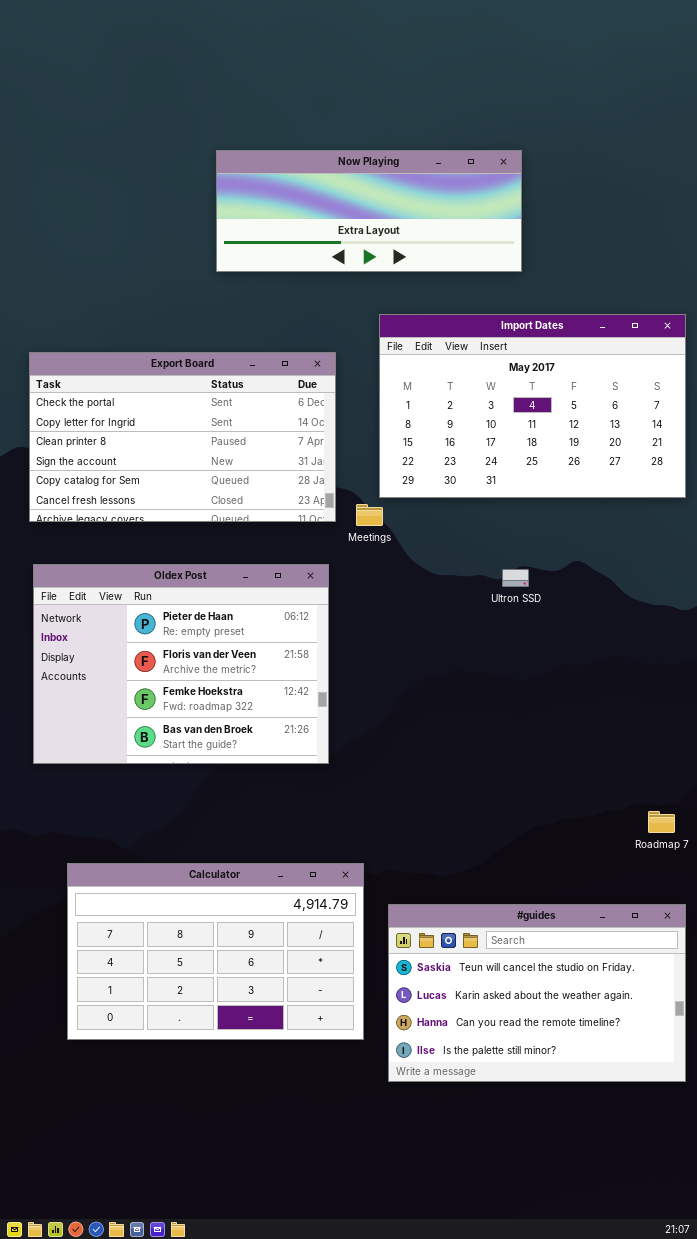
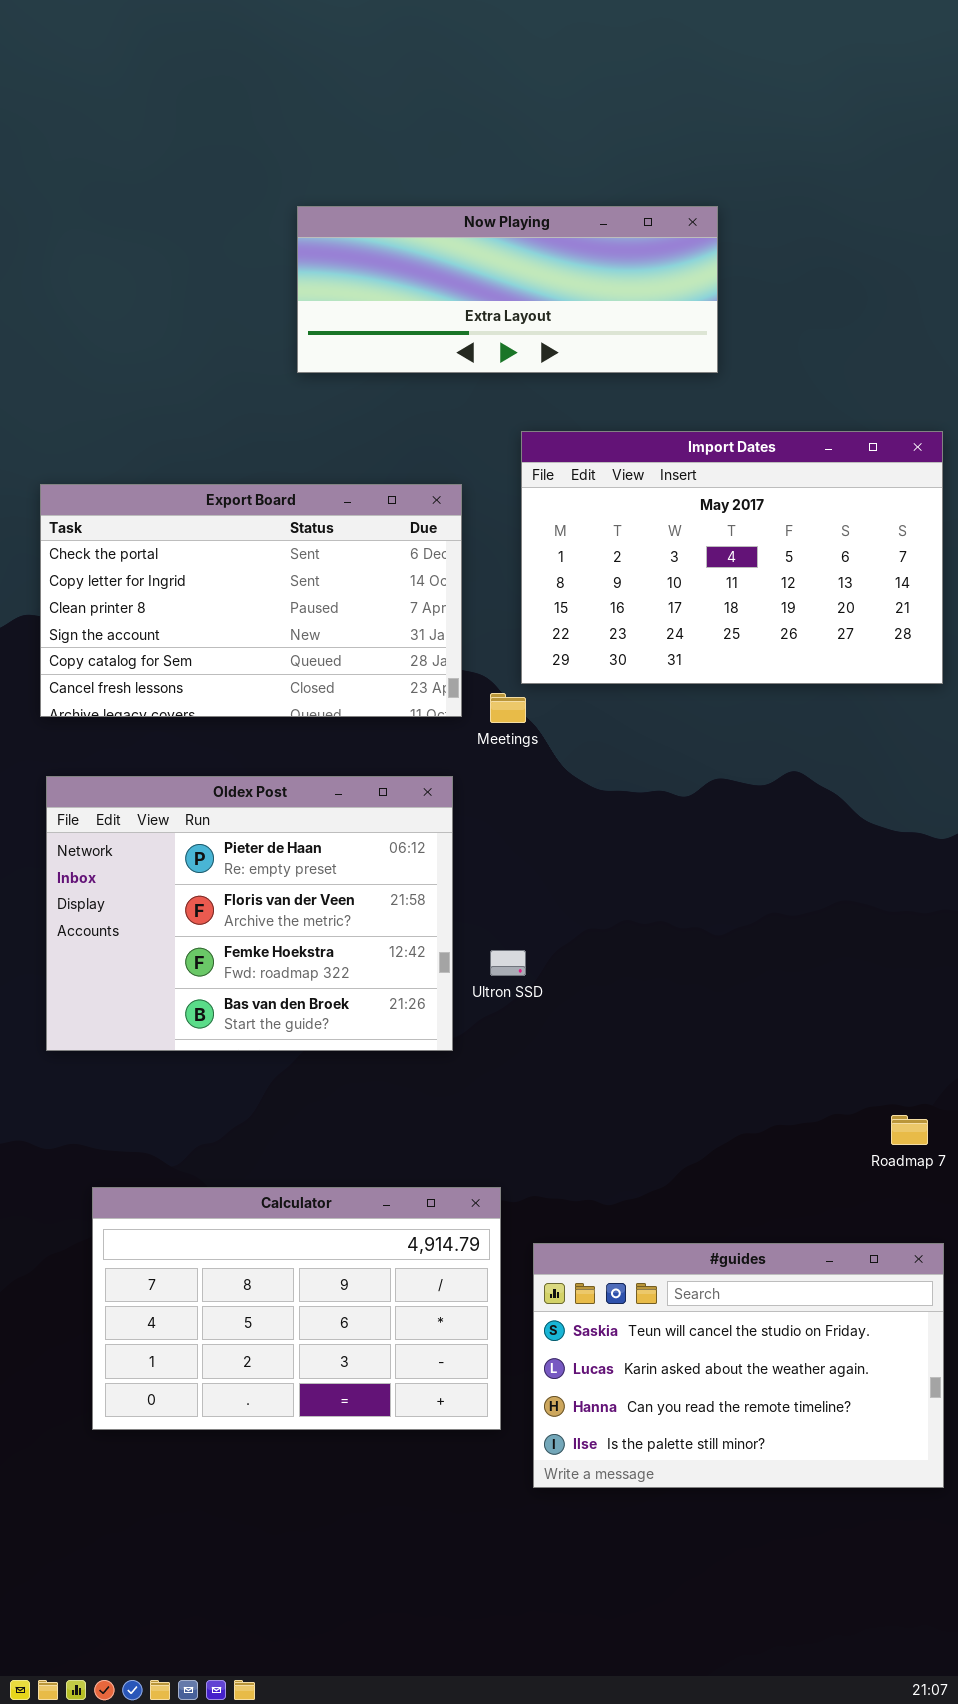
Ultron SSD: [502,569,529,587] -> [490,950,526,976], moved

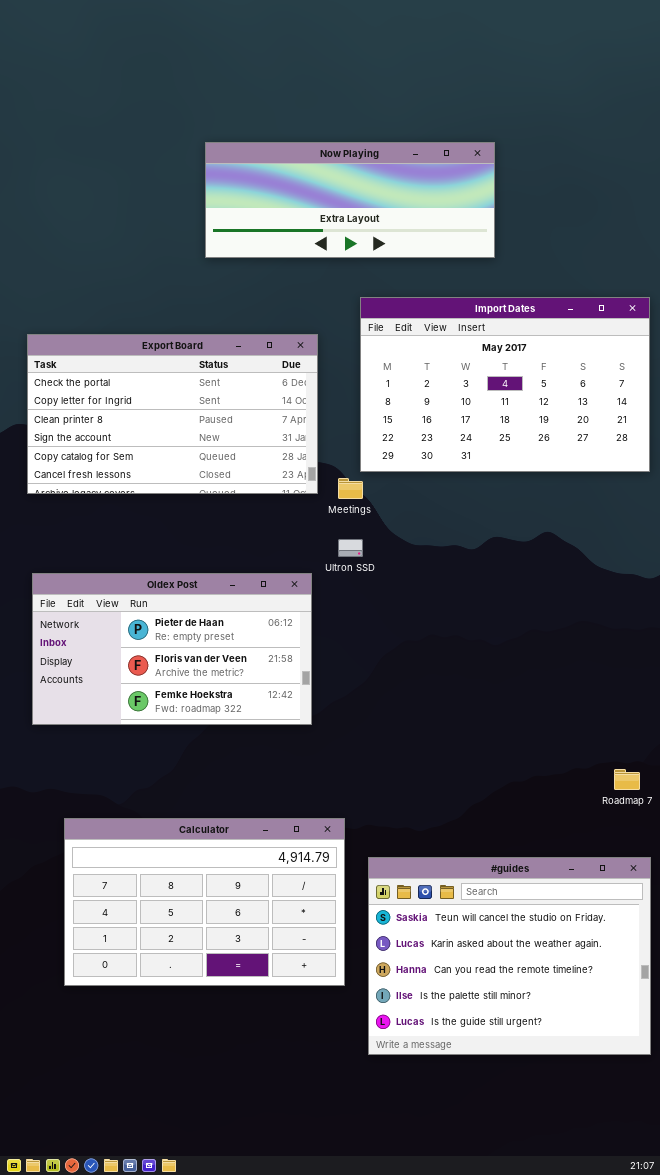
Oldex Post: [46,776,453,1051] -> [32,573,312,725], resized
Ultron SSD: [490,950,526,976] -> [338,539,363,557], moved
#guides: [533,1243,944,1488] -> [368,857,651,1055], resized

